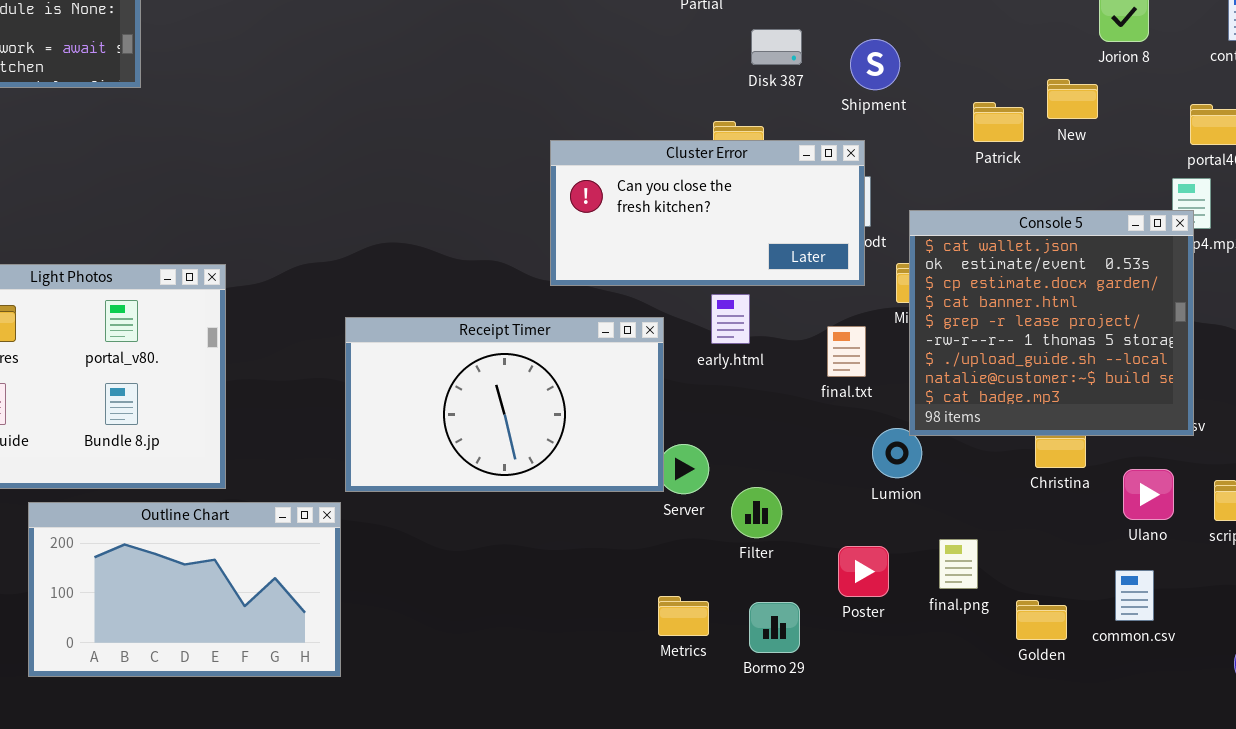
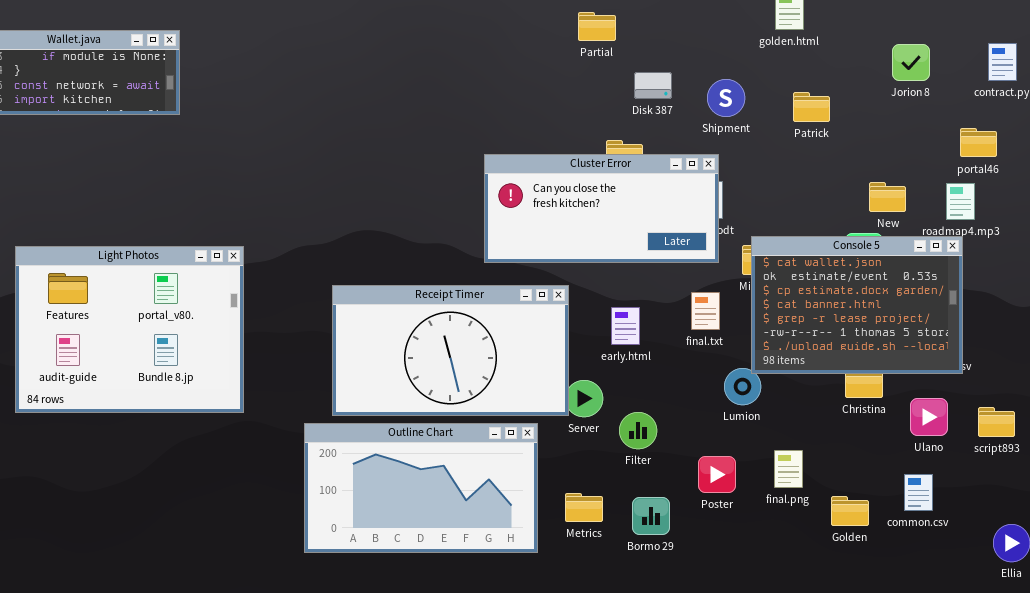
New: [1047,79,1098,119] -> [869,182,906,212], moved
Patrick: [973,102,1024,142] -> [793,92,830,122], moved
Console 5: [909,210,1194,436] -> [751,236,963,374], resized
early.html: [711,294,750,344] -> [611,307,640,345], moved
Outline Chart: [28,502,341,677] -> [304,423,538,553], moved

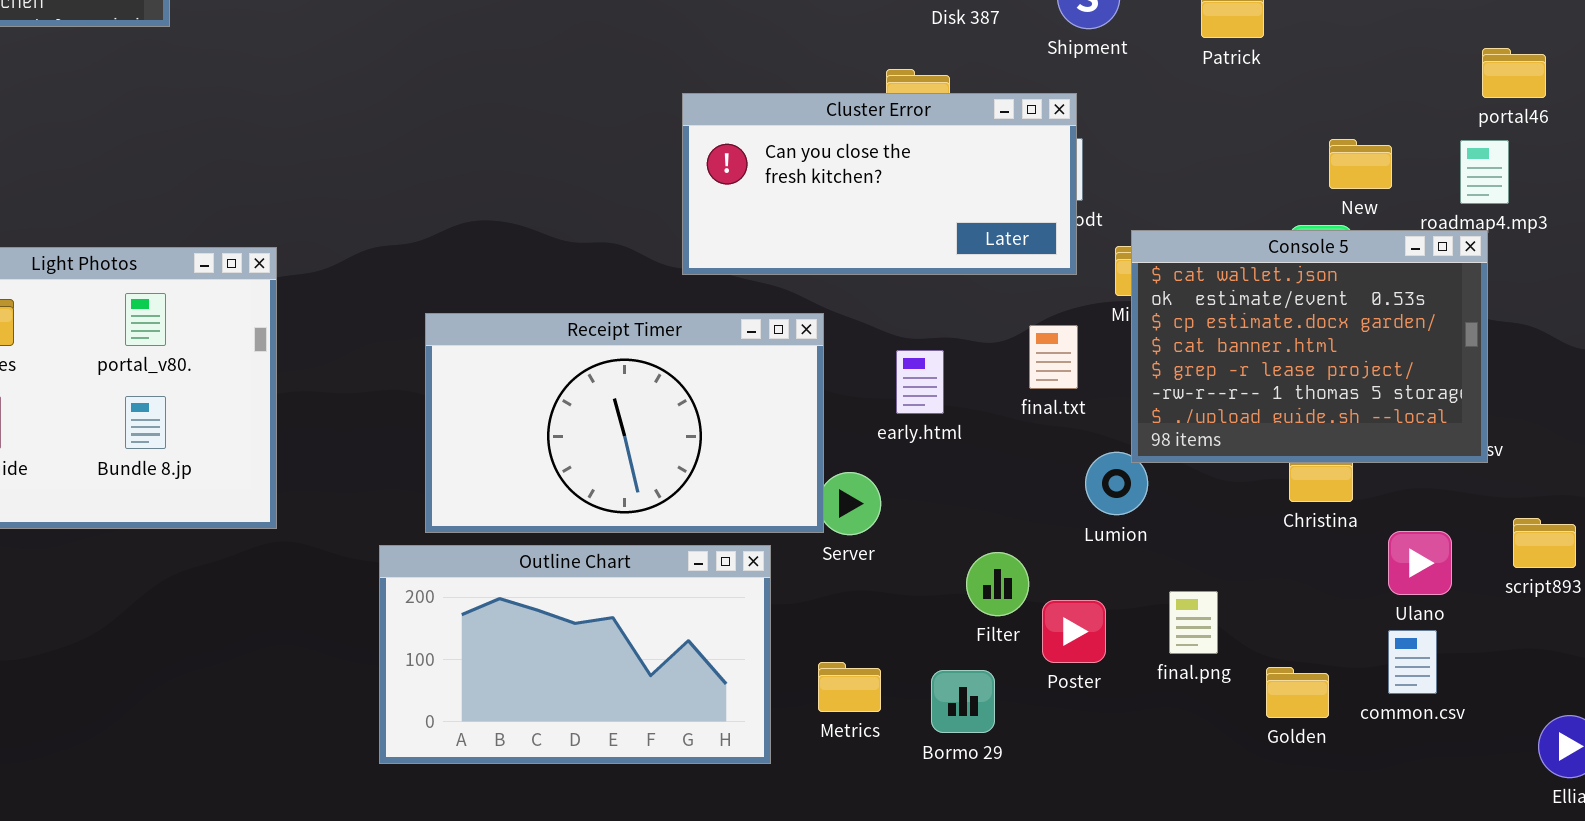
Ulano: [910,398,948,436] -> [1388,531,1452,595], moved
Filter: [619,412,657,449] -> [966,552,1029,616], moved

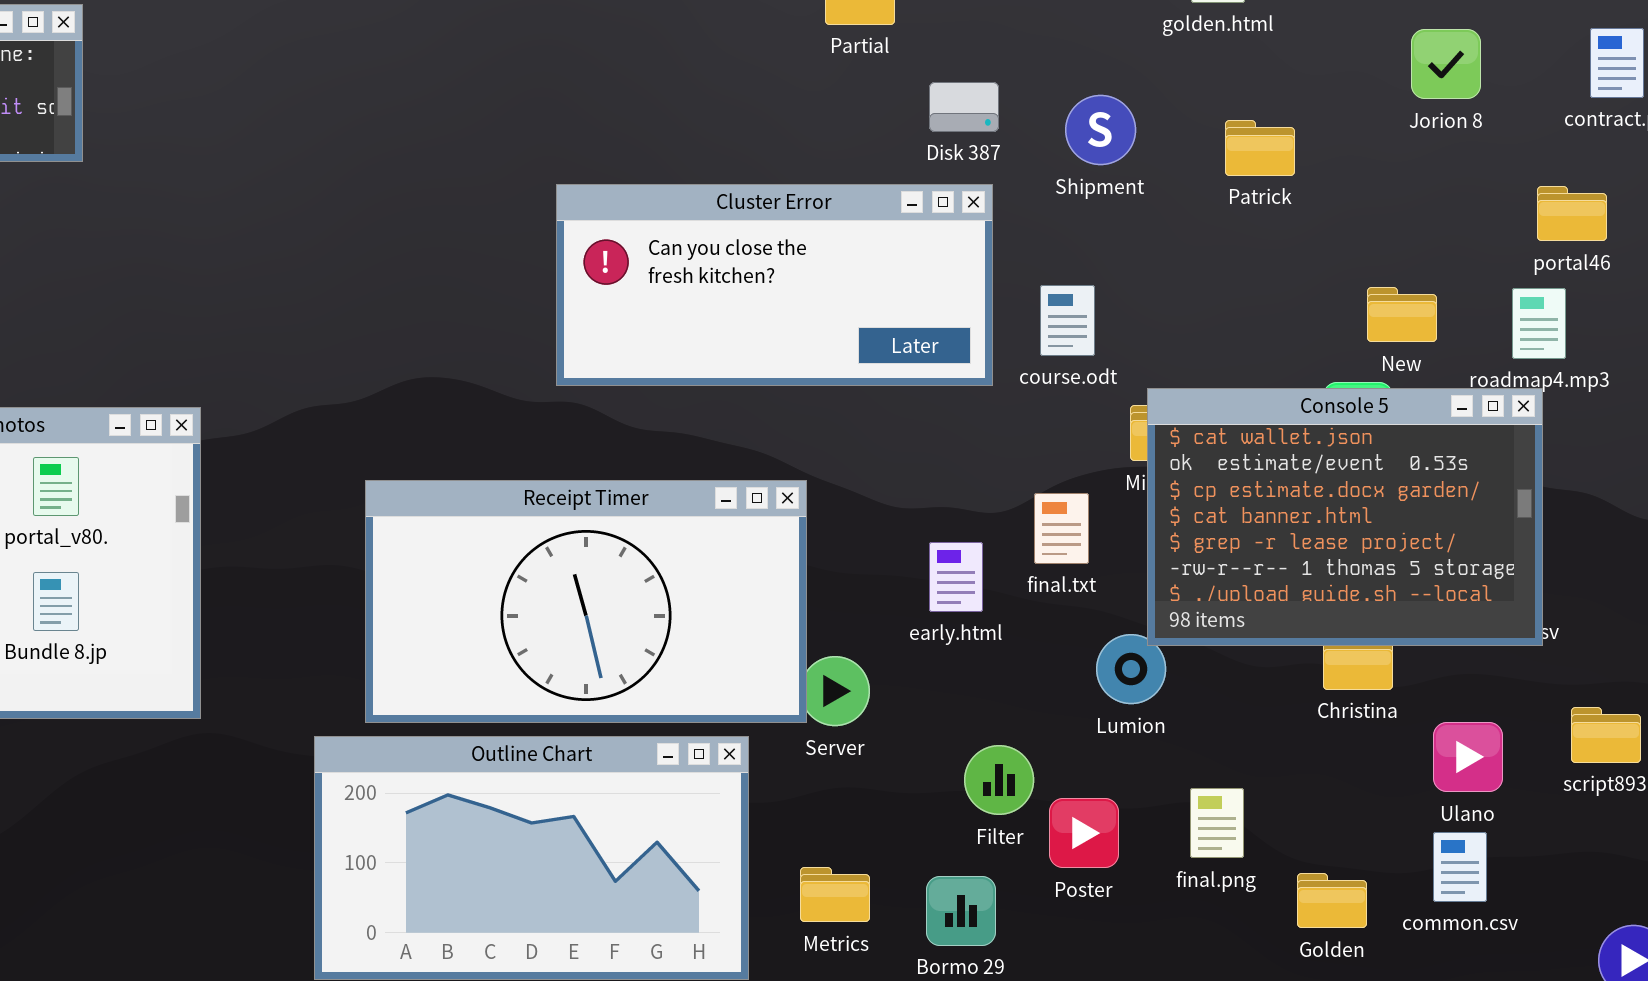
Cluster Error: [682,93,1077,275] -> [556,184,993,386], moved
early.html: [896,350,944,414] -> [929,542,983,612], moved

